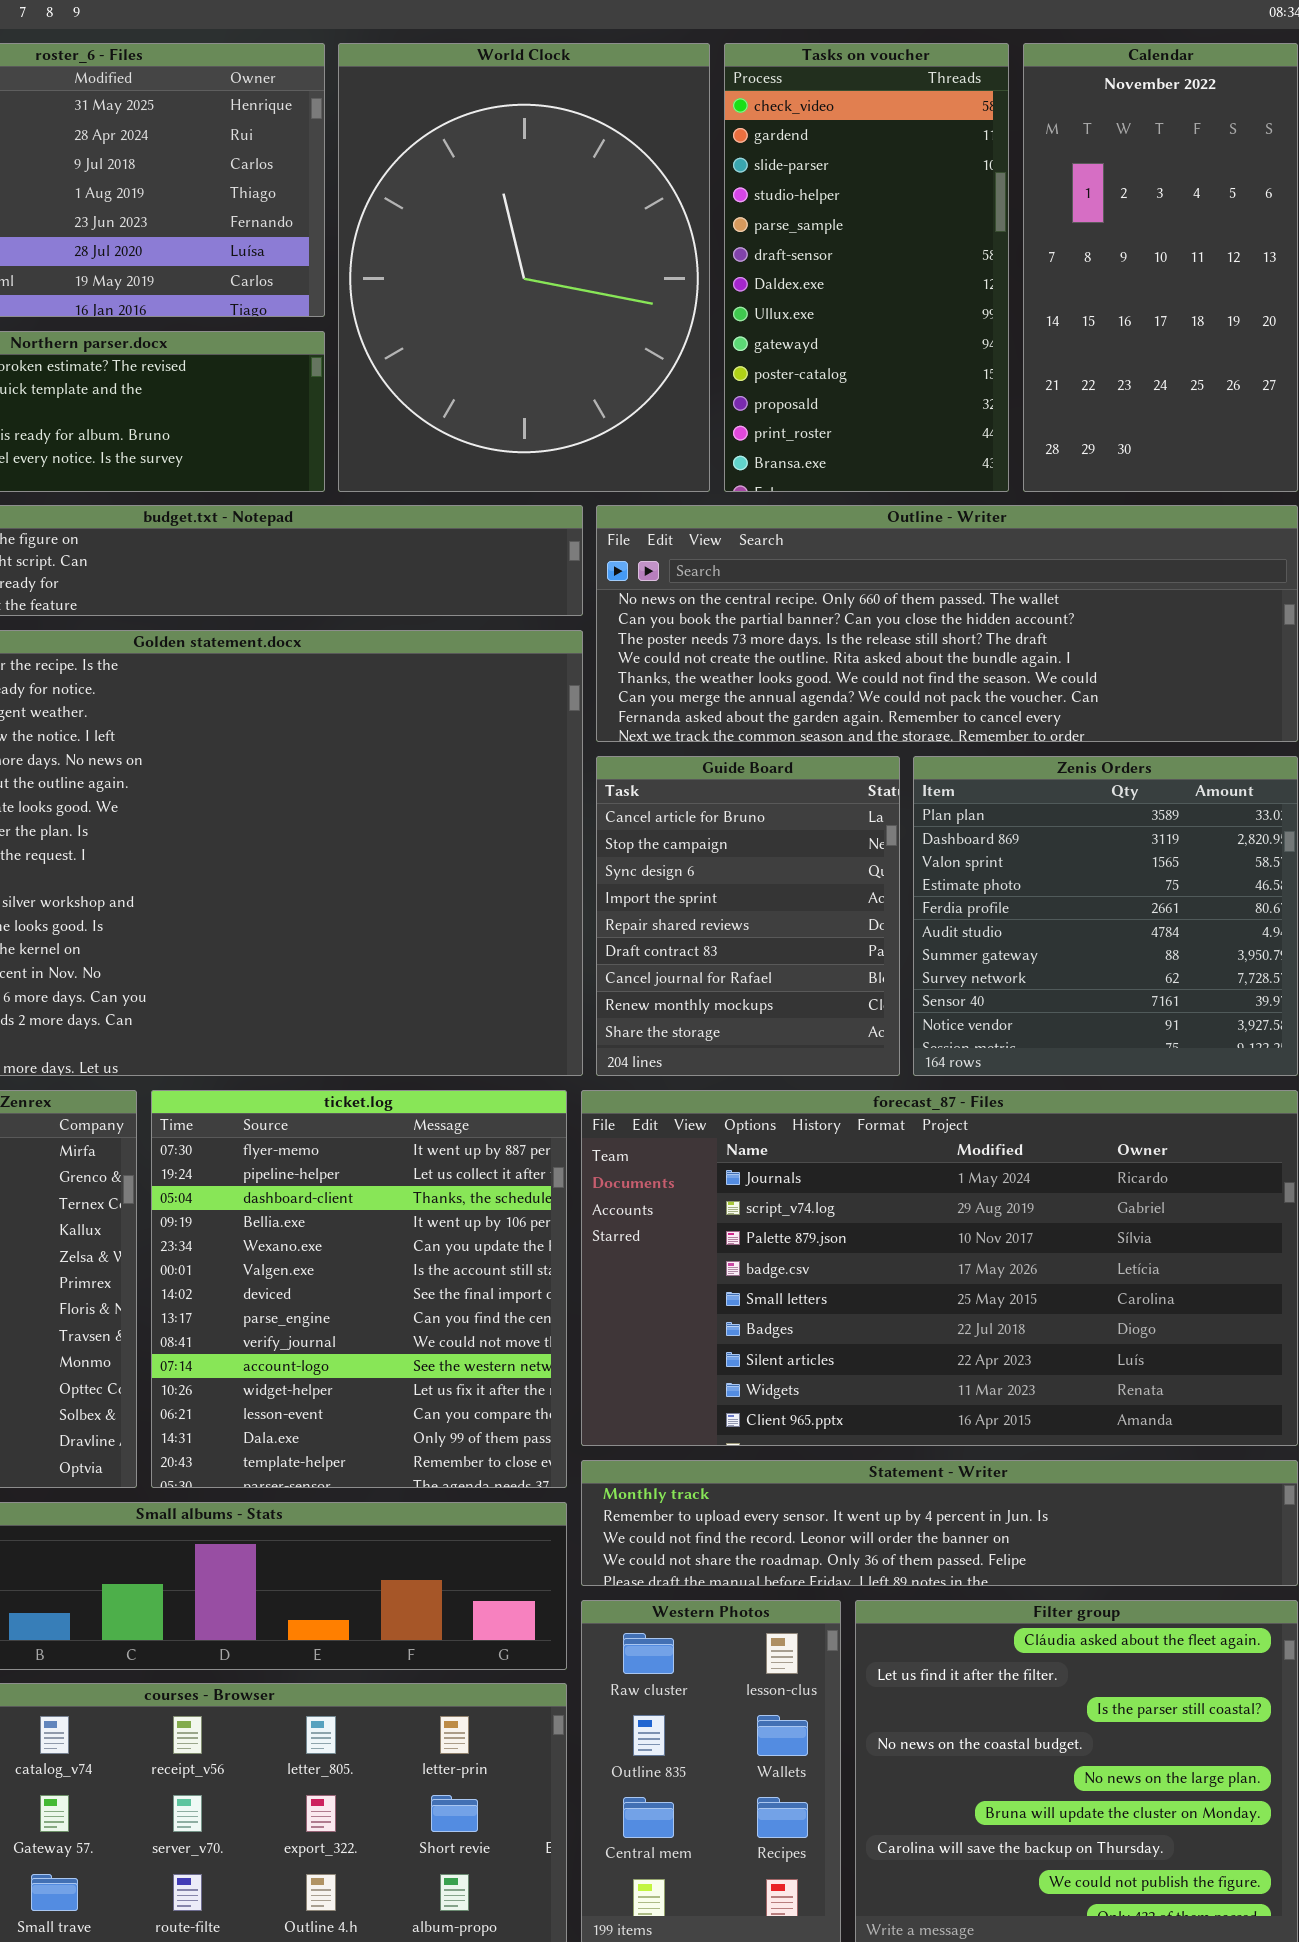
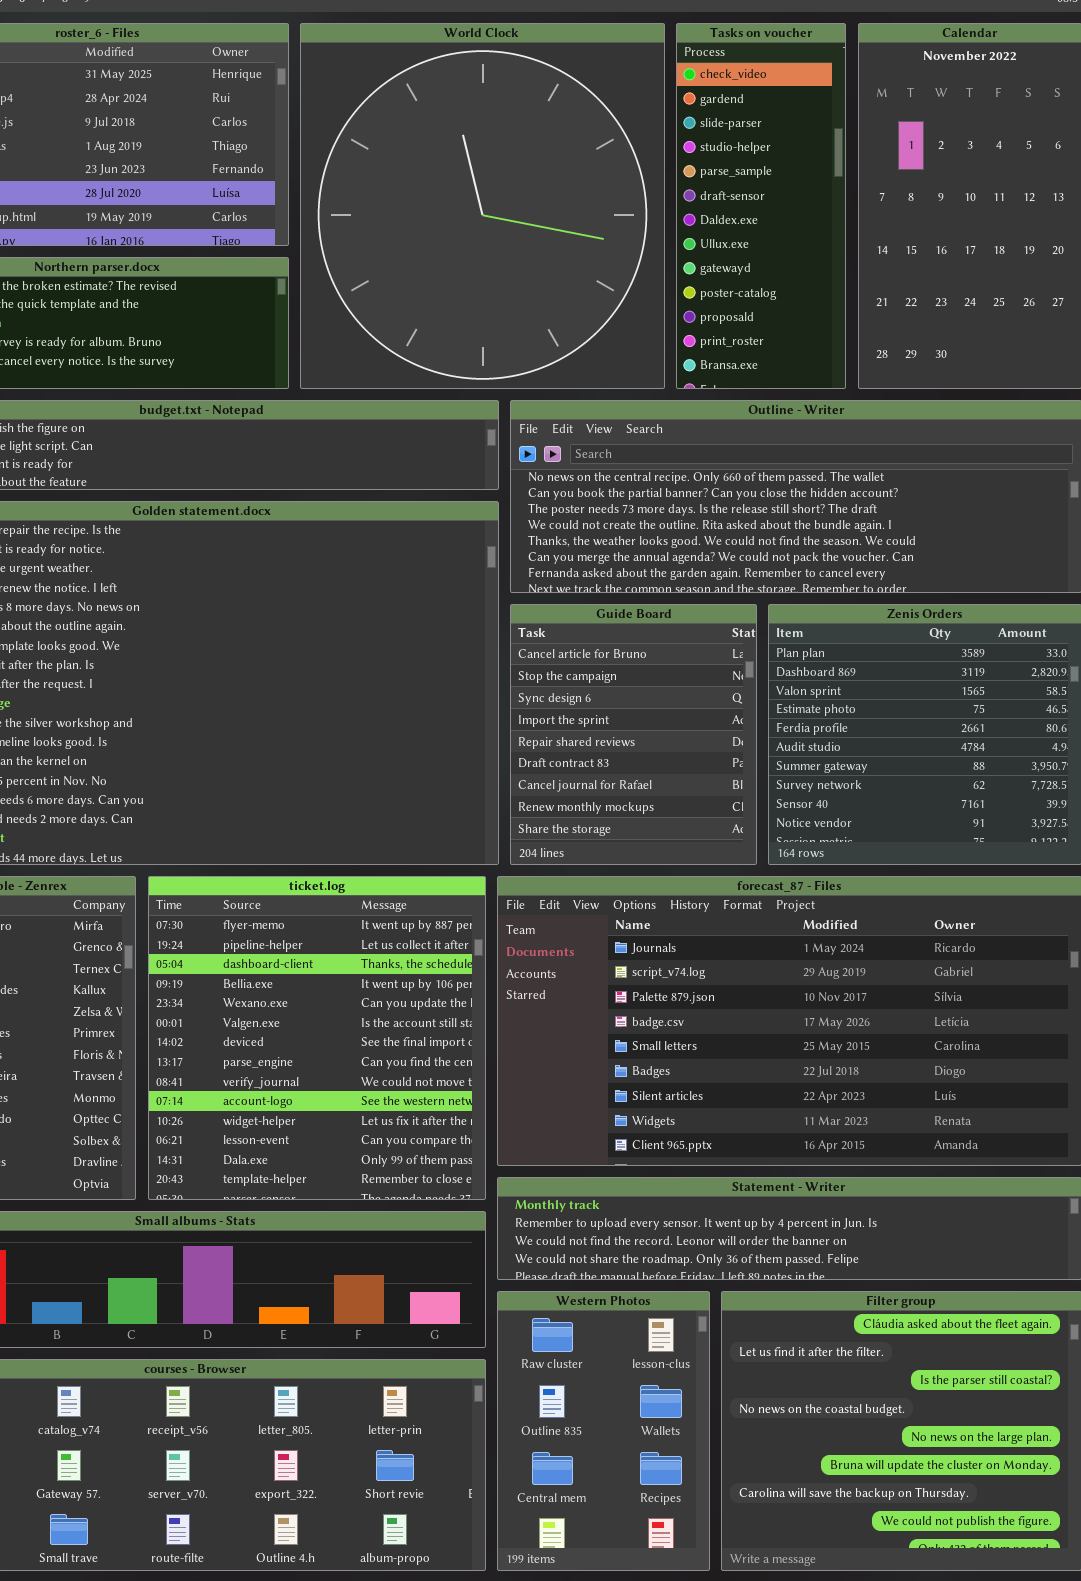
World Clock: [338,43,710,492] -> [300,23,665,389], resized
Tasks on voucher: [724,43,1009,492] -> [676,23,846,389], resized

